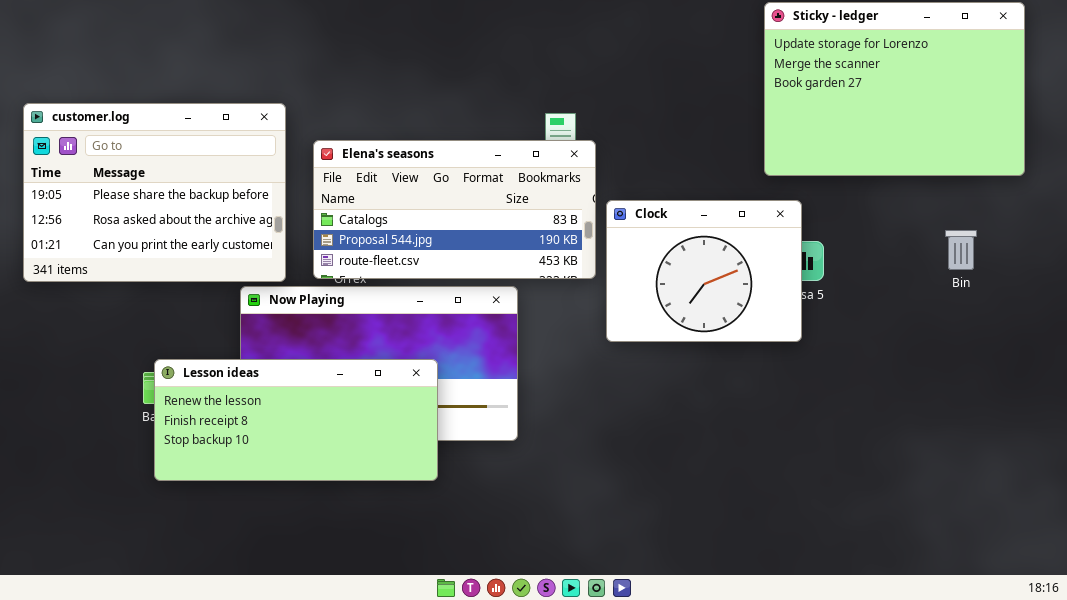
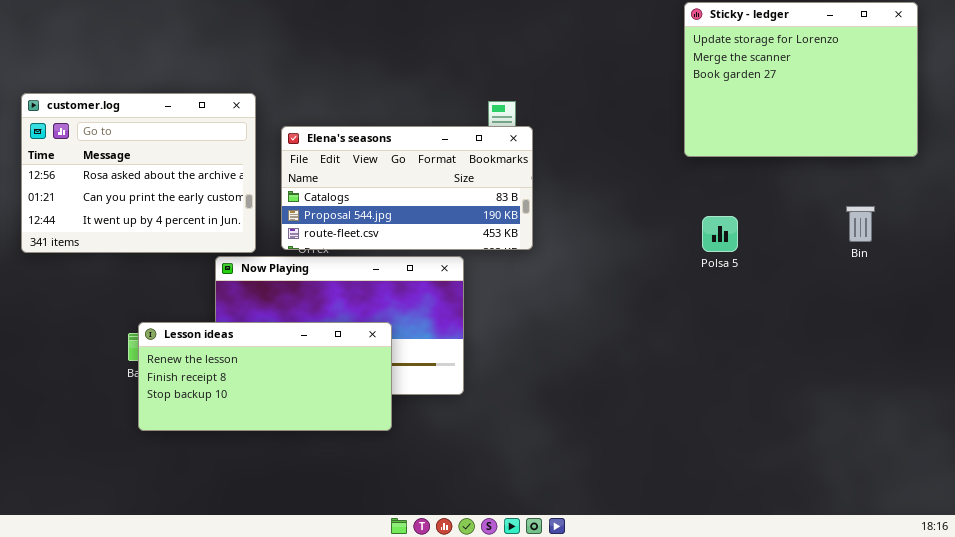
customer.log: [23,103,286,282] -> [21,93,256,253], scrolled down 1 row
Clock: [606,200,802,342] -> none, closed

